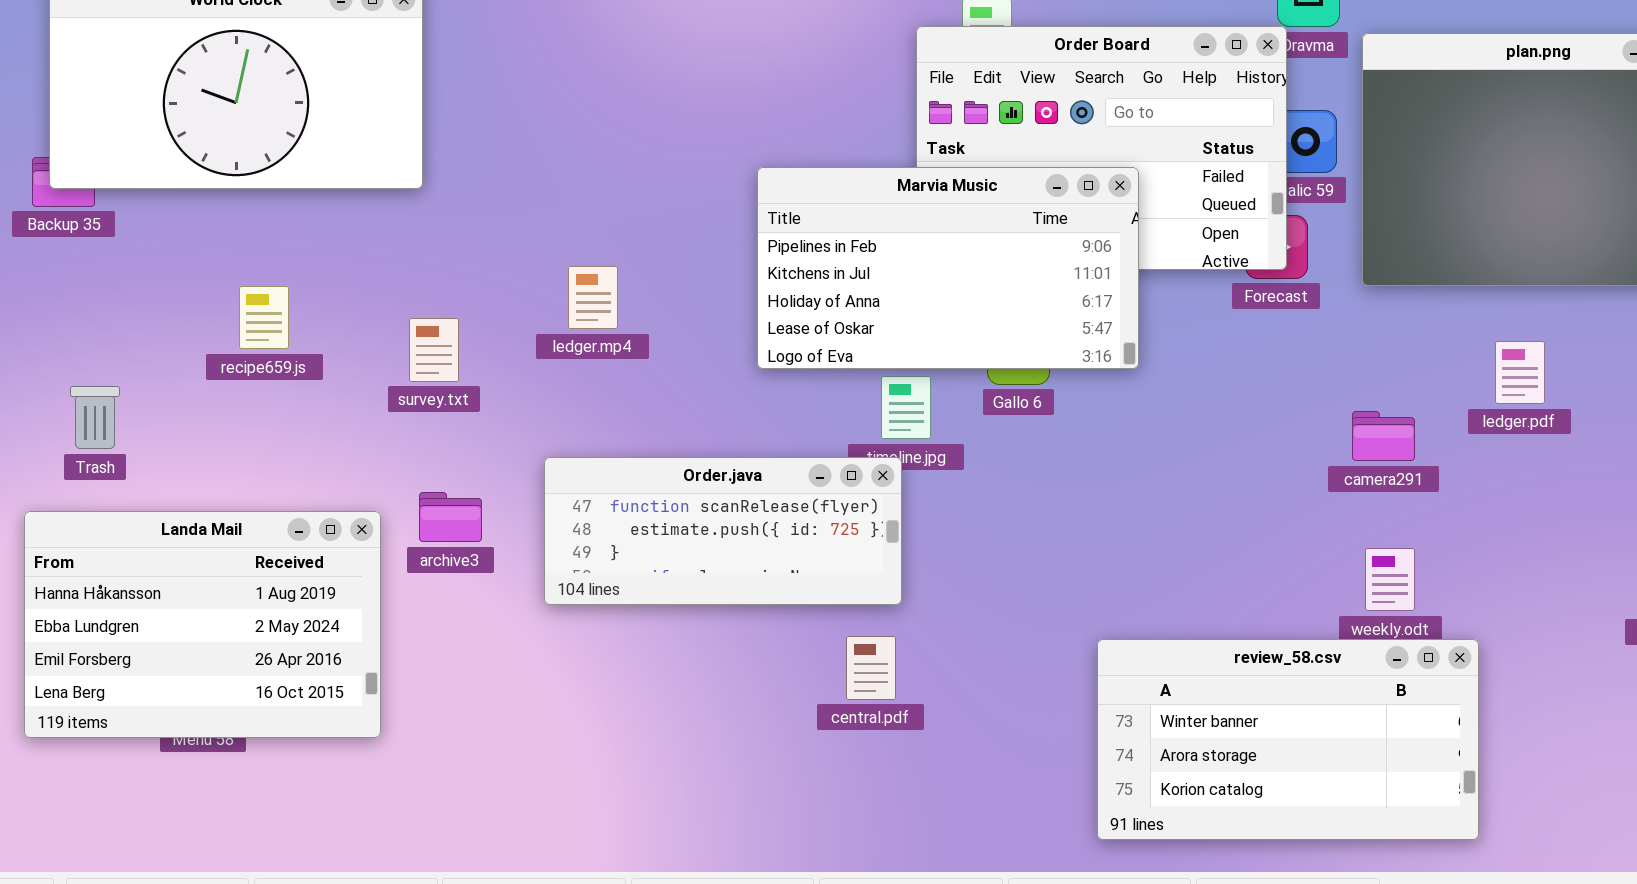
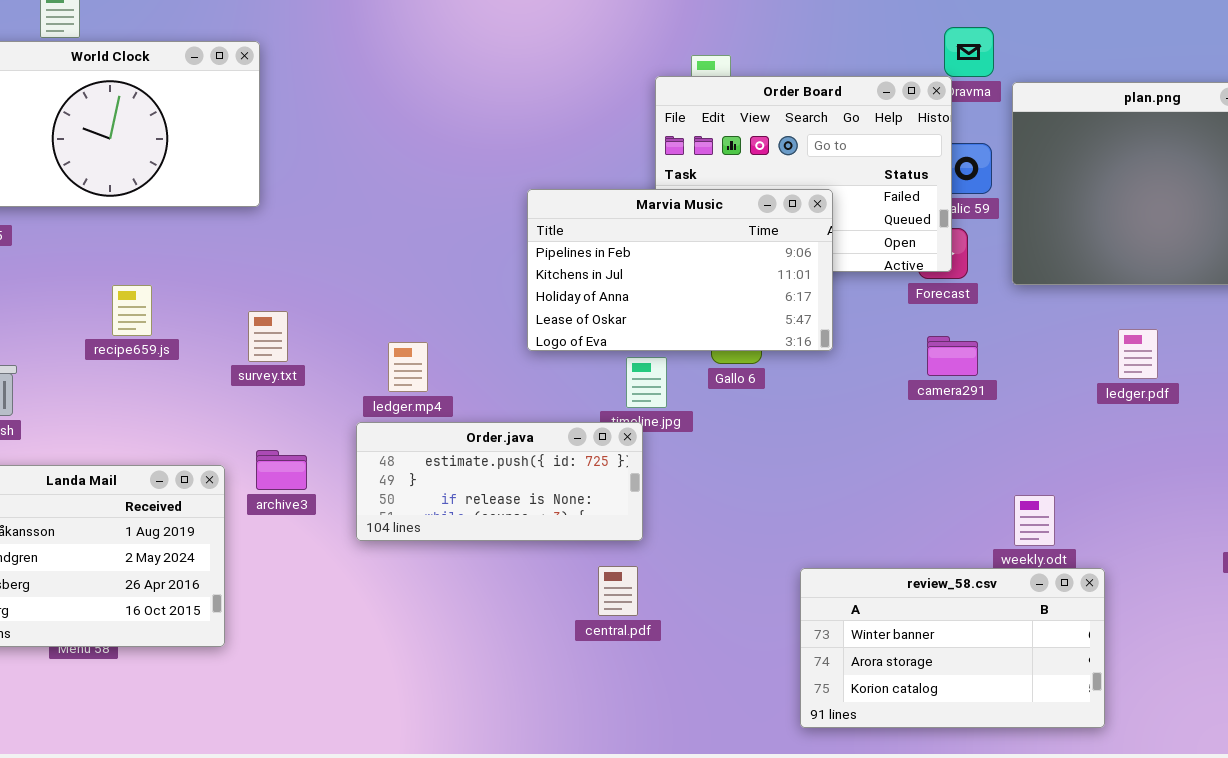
ledger.mp4: [568,266,618,329] -> [388,342,428,392], moved
camera291: [1352,411,1415,461] -> [927,336,978,376], moved
Order.java: [544,457,902,605] -> [356,422,643,541], scrolled down 1 row

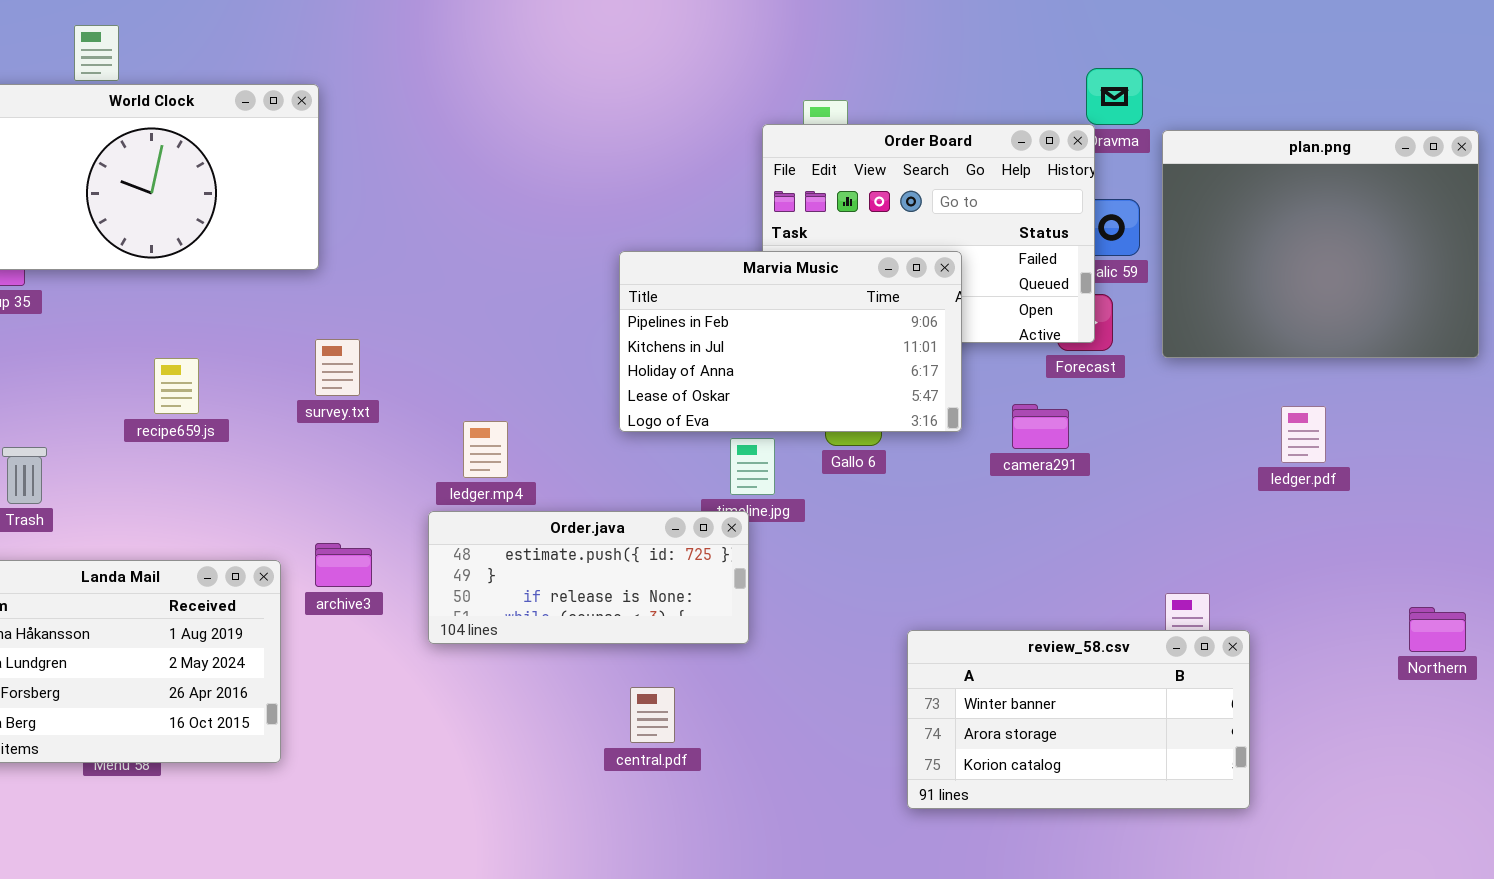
survey.txt: [248,311,288,362] -> [315,339,360,396], moved
camera291: [927,336,978,376] -> [1012,404,1069,449], moved
central.pdf: [598,566,638,616] -> [630,687,675,743], moved
review_58.csv: [800,568,1105,728] -> [907,630,1250,809], moved

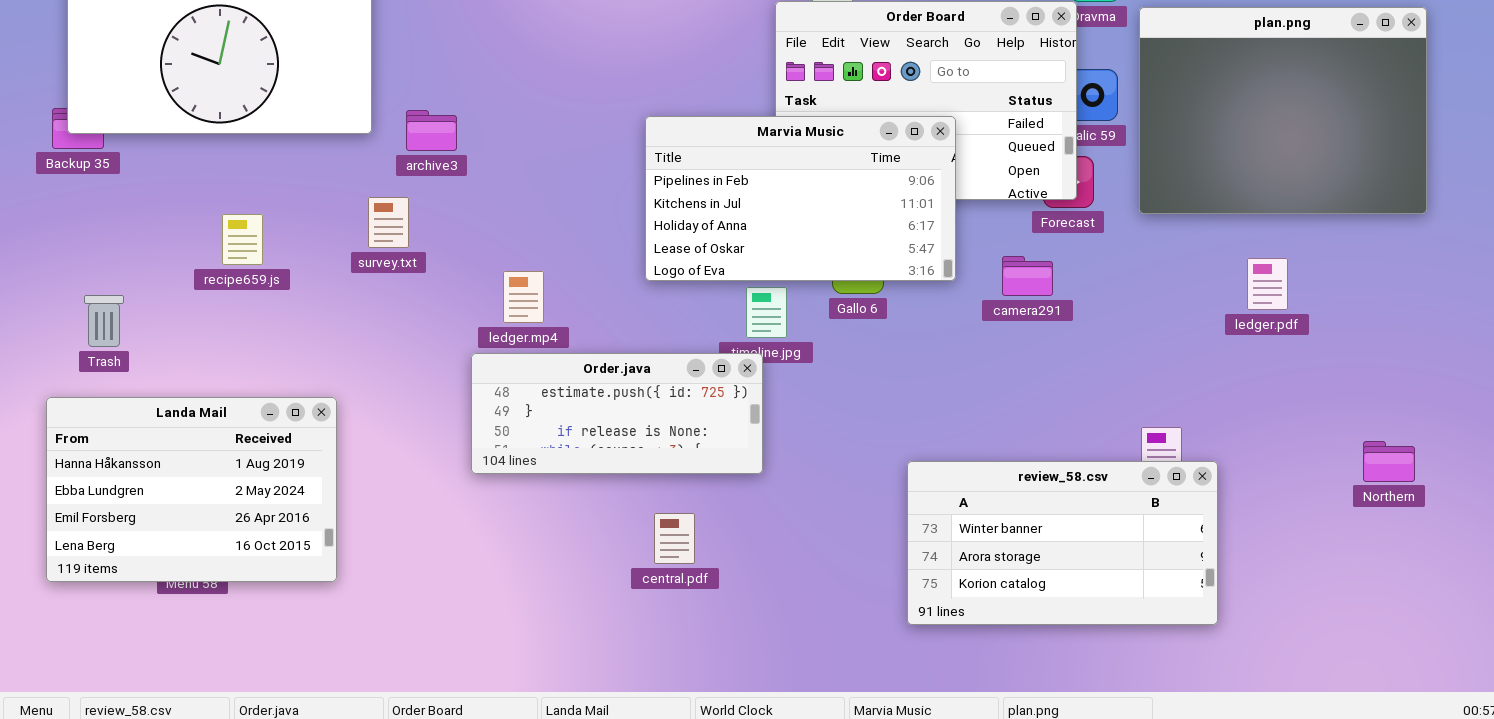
archive3: [315,543,372,587] -> [406,110,457,151], moved

